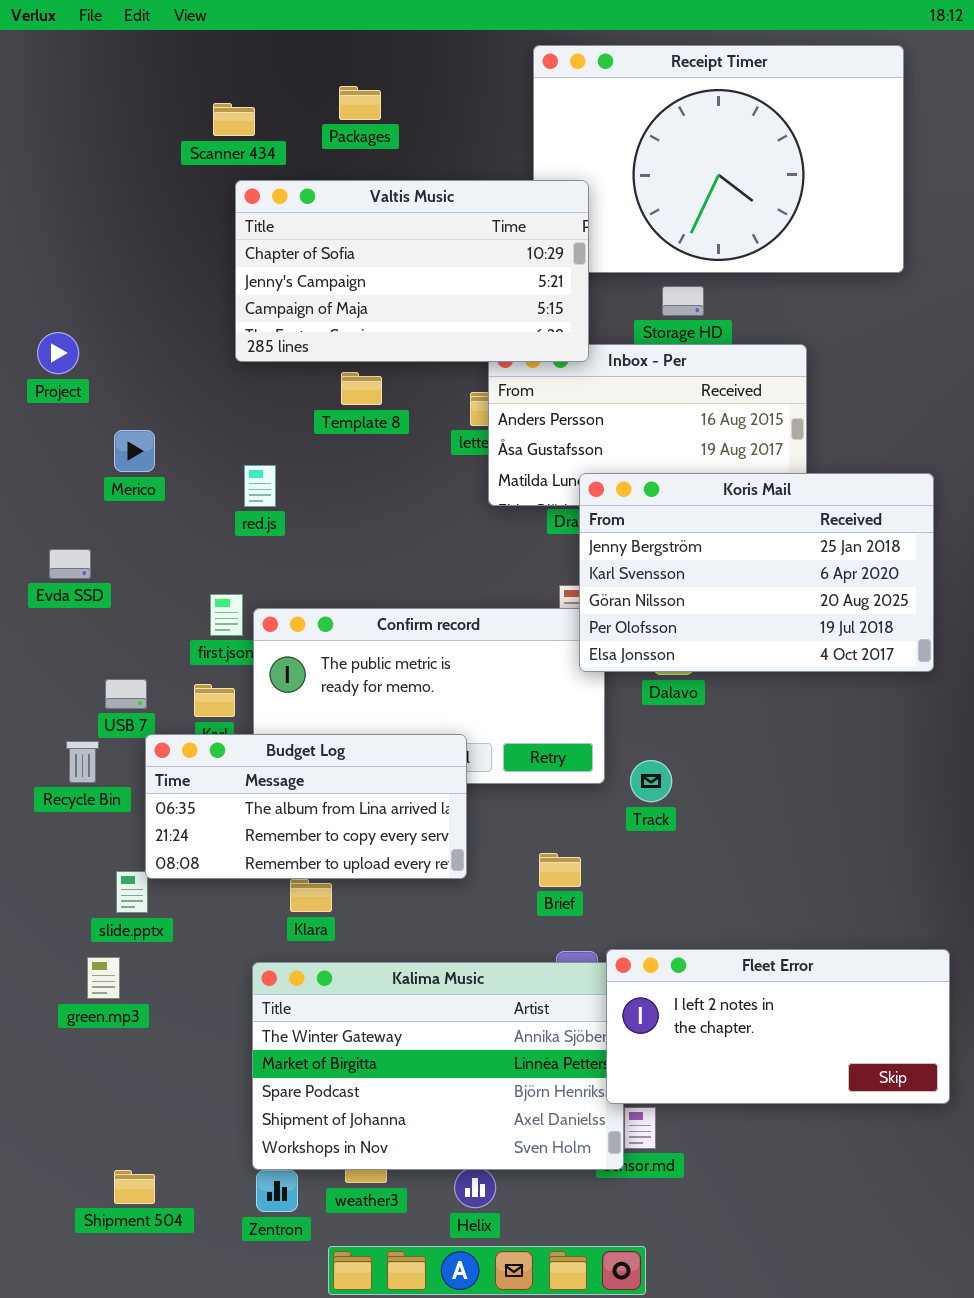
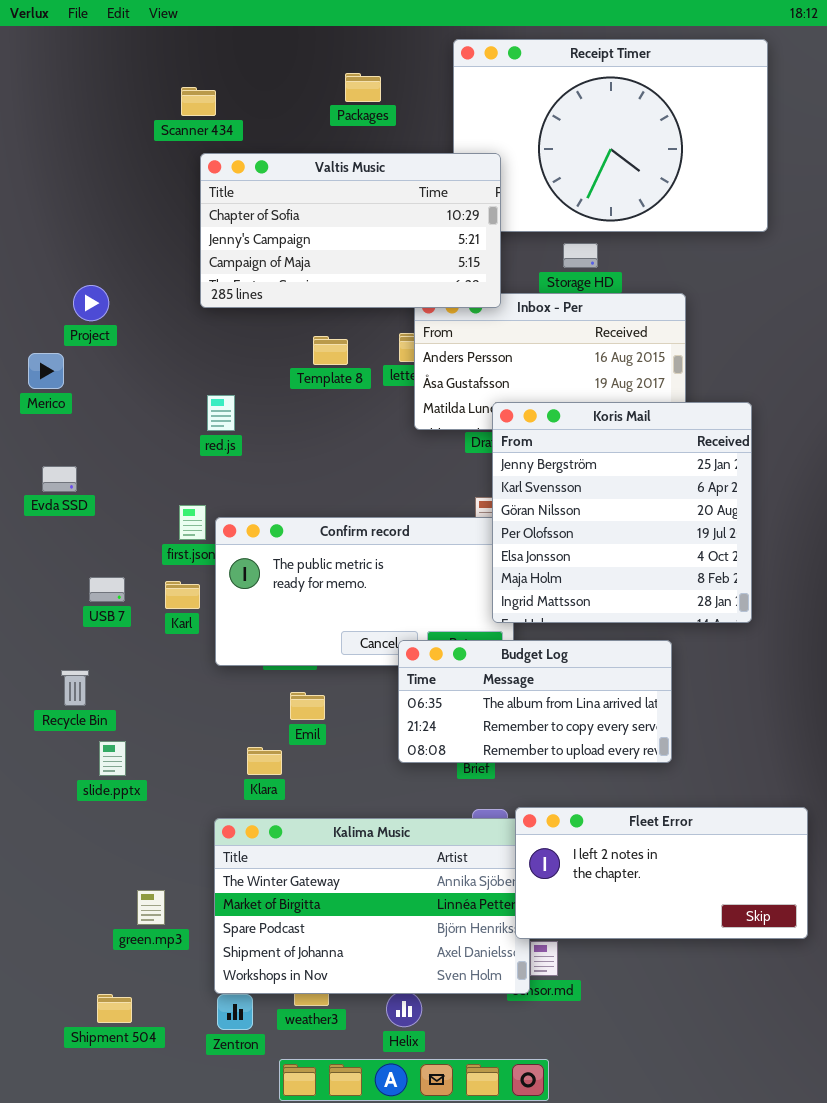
Packages: [339,86,381,120] -> [345,73,381,102], moved
Project: [37,332,79,374] -> [73,285,109,321], moved
Template 8: [341,372,382,405] -> [313,336,348,365], moved
Merico: [114,430,155,472] -> [28,353,64,389], moved
Koris Mail: [579,473,934,672] -> [492,402,752,623], resized
Budget Log: [145,734,467,879] -> [398,640,672,763], moved
Recycle Bin: [66,741,99,783] -> [61,670,89,706], moved
green.mp3: [87,957,120,999] -> [137,890,165,925], moved

